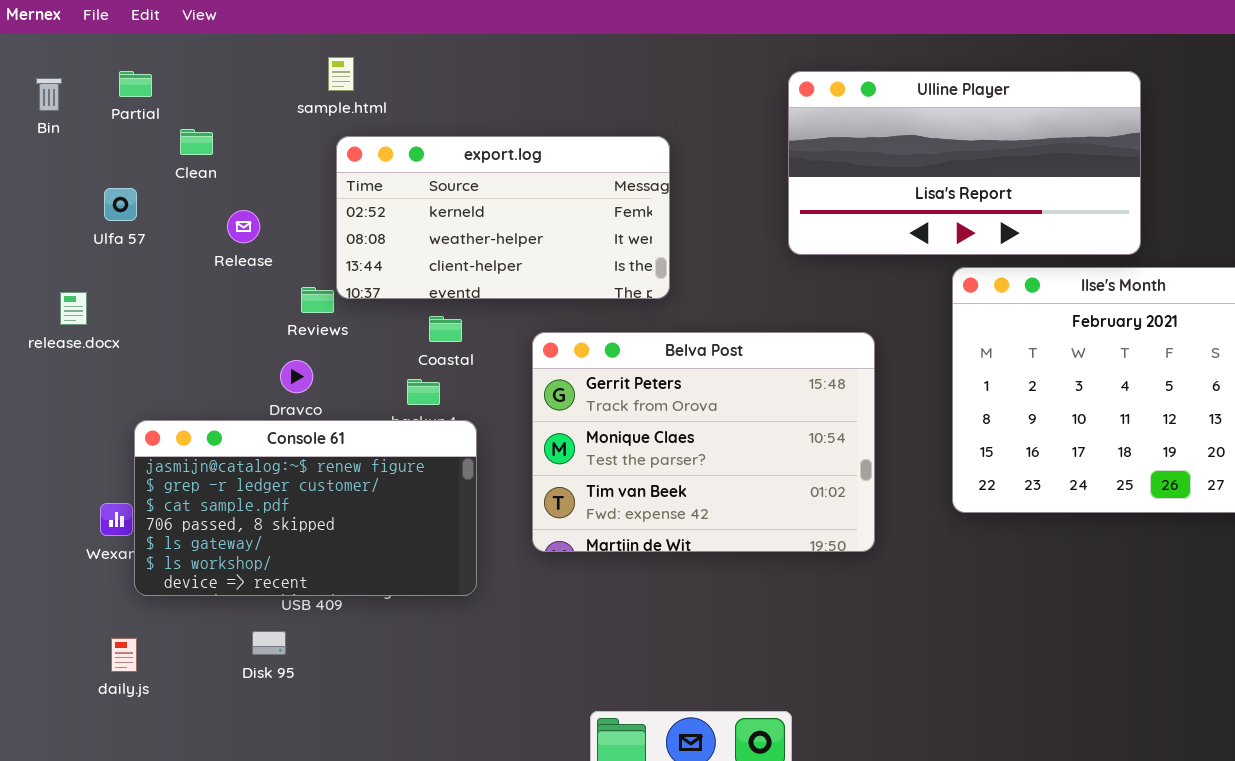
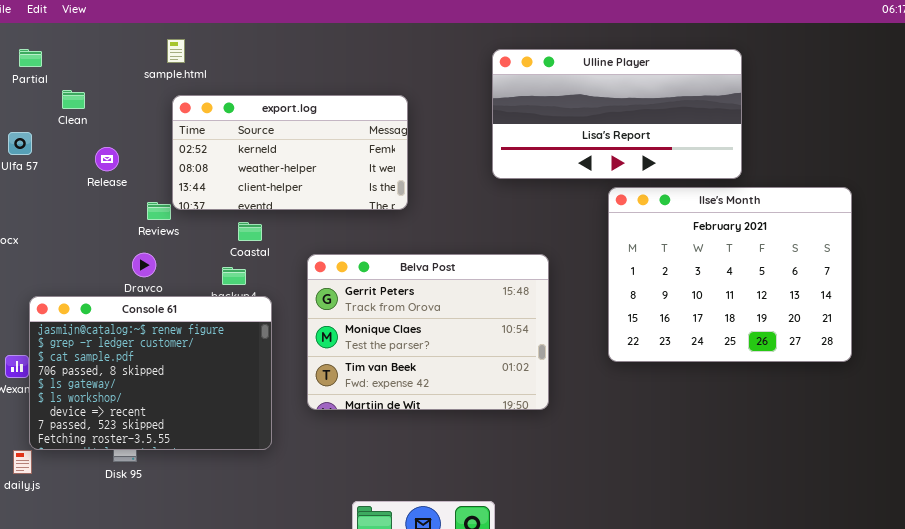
Belva Post: [532,332,875,552] -> [307,254,549,410], moved
Console 61: [134,420,477,596] -> [29,296,272,450], resized

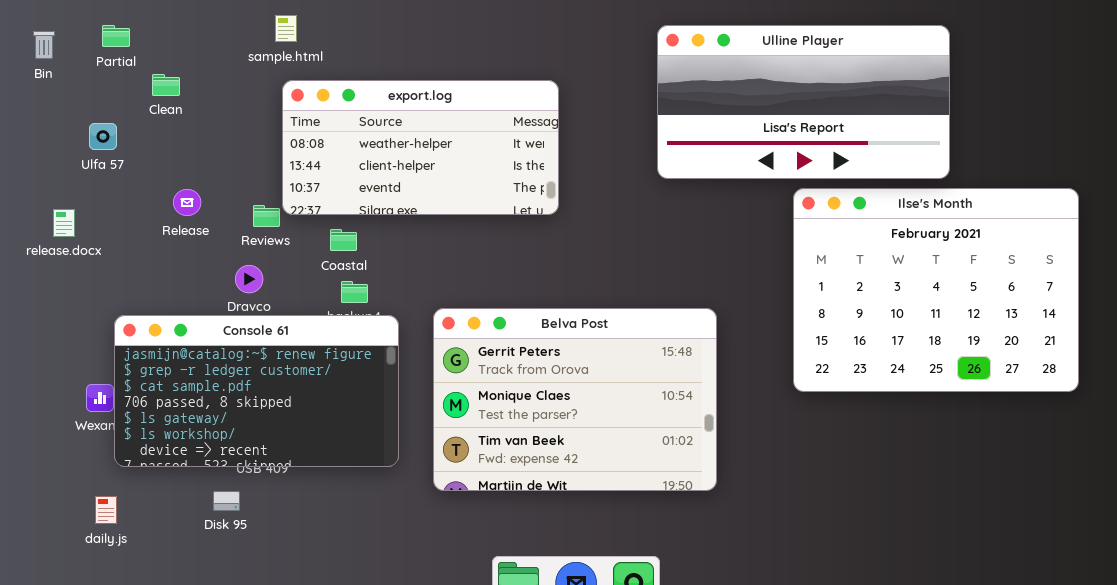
export.log: [172,95,408,210] -> [282,80,559,215], scrolled down 1 row
Release: [95,147,119,171] -> [173,189,201,216], moved
Coastal: [238,222,262,241] -> [330,229,357,251], moved
Belva Post: [307,254,549,410] -> [433,308,717,491], moved
Console 61: [29,296,272,450] -> [114,315,399,467], resized

